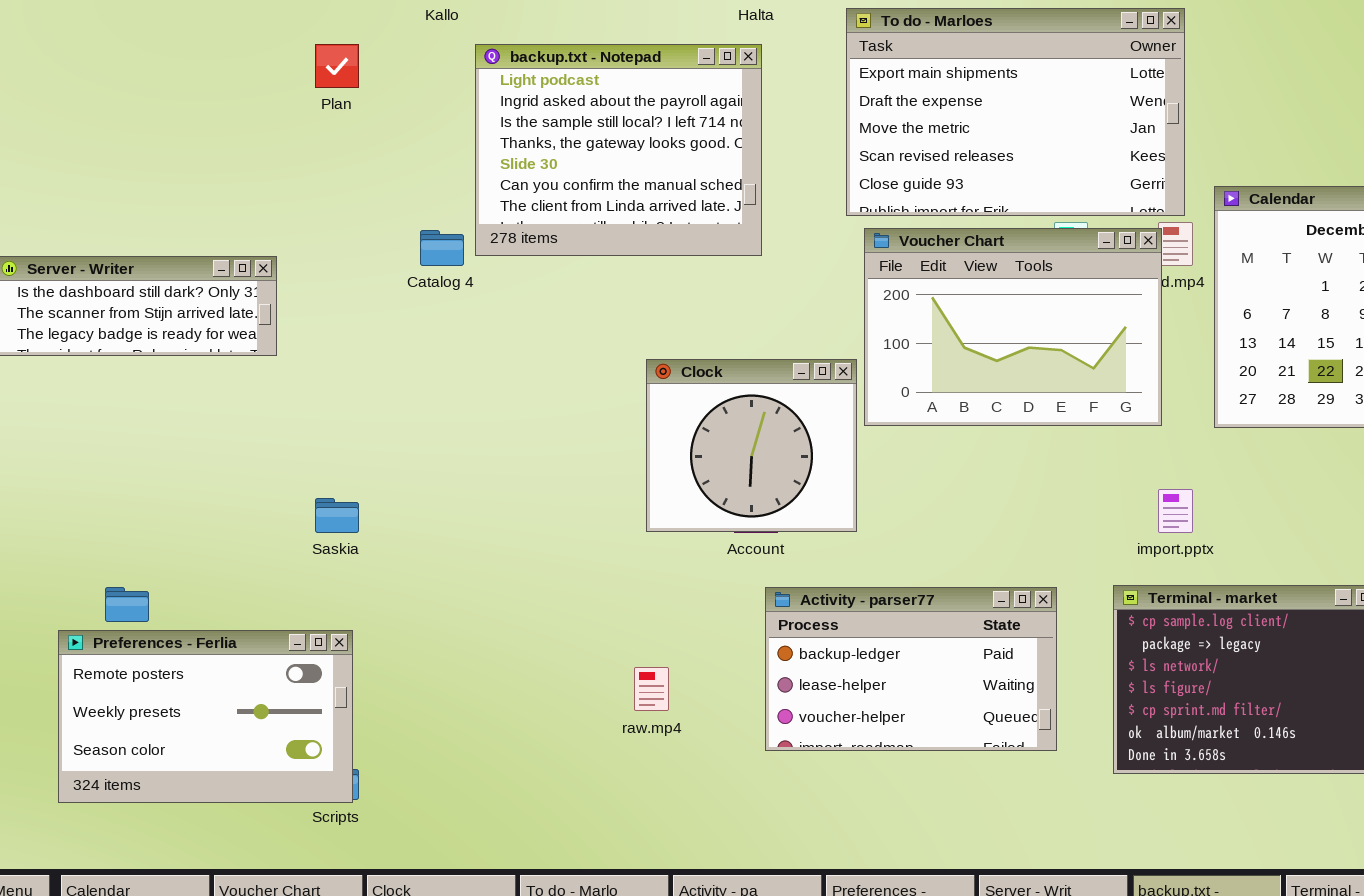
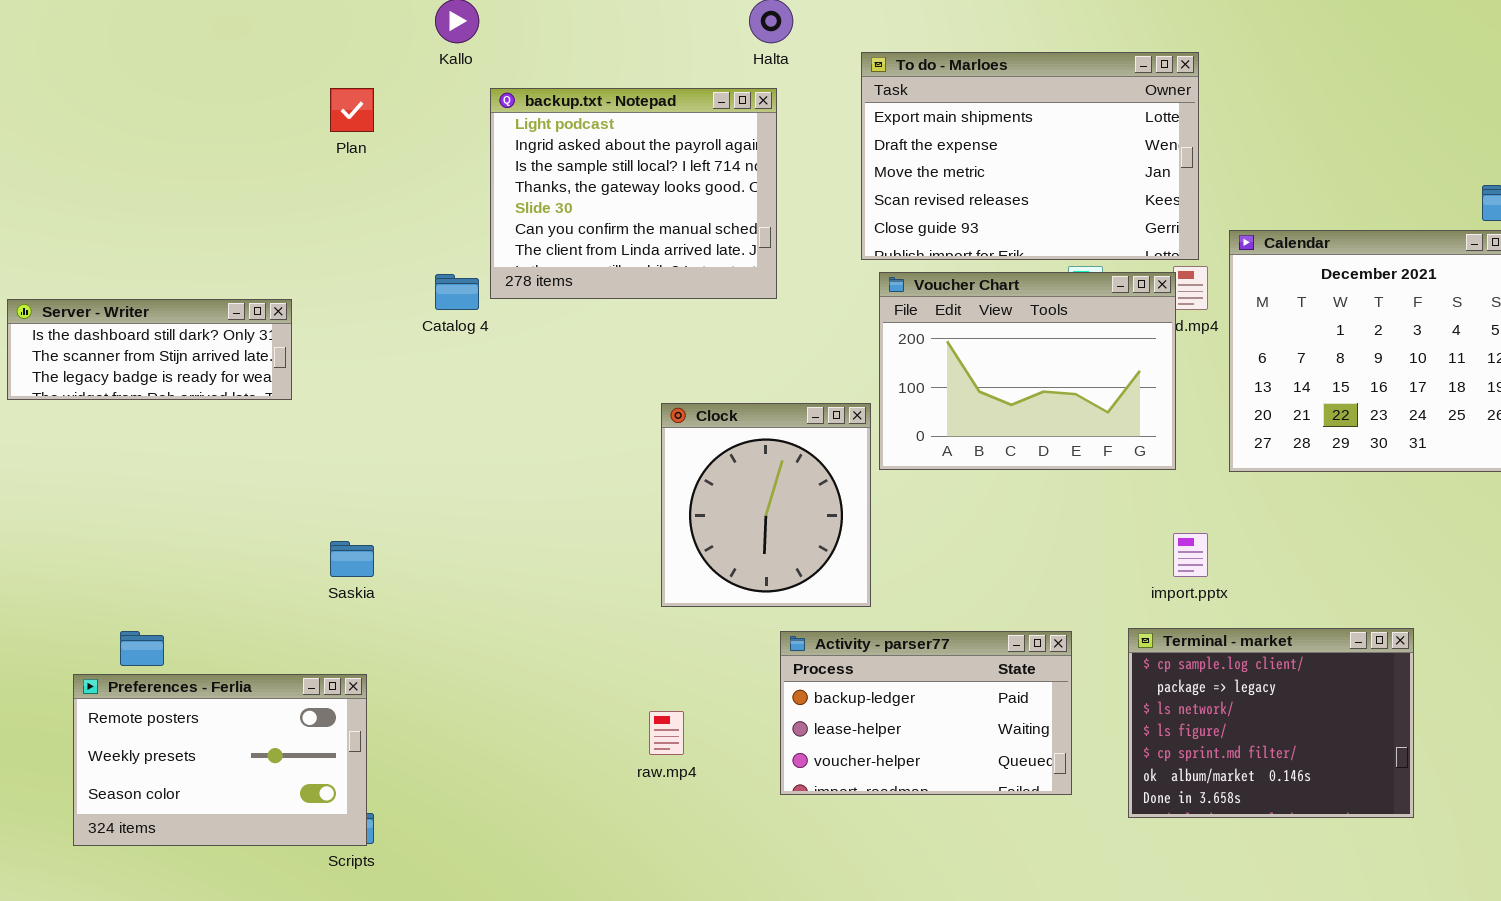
Clock: [646,359,857,532] -> [661,403,871,607], resized

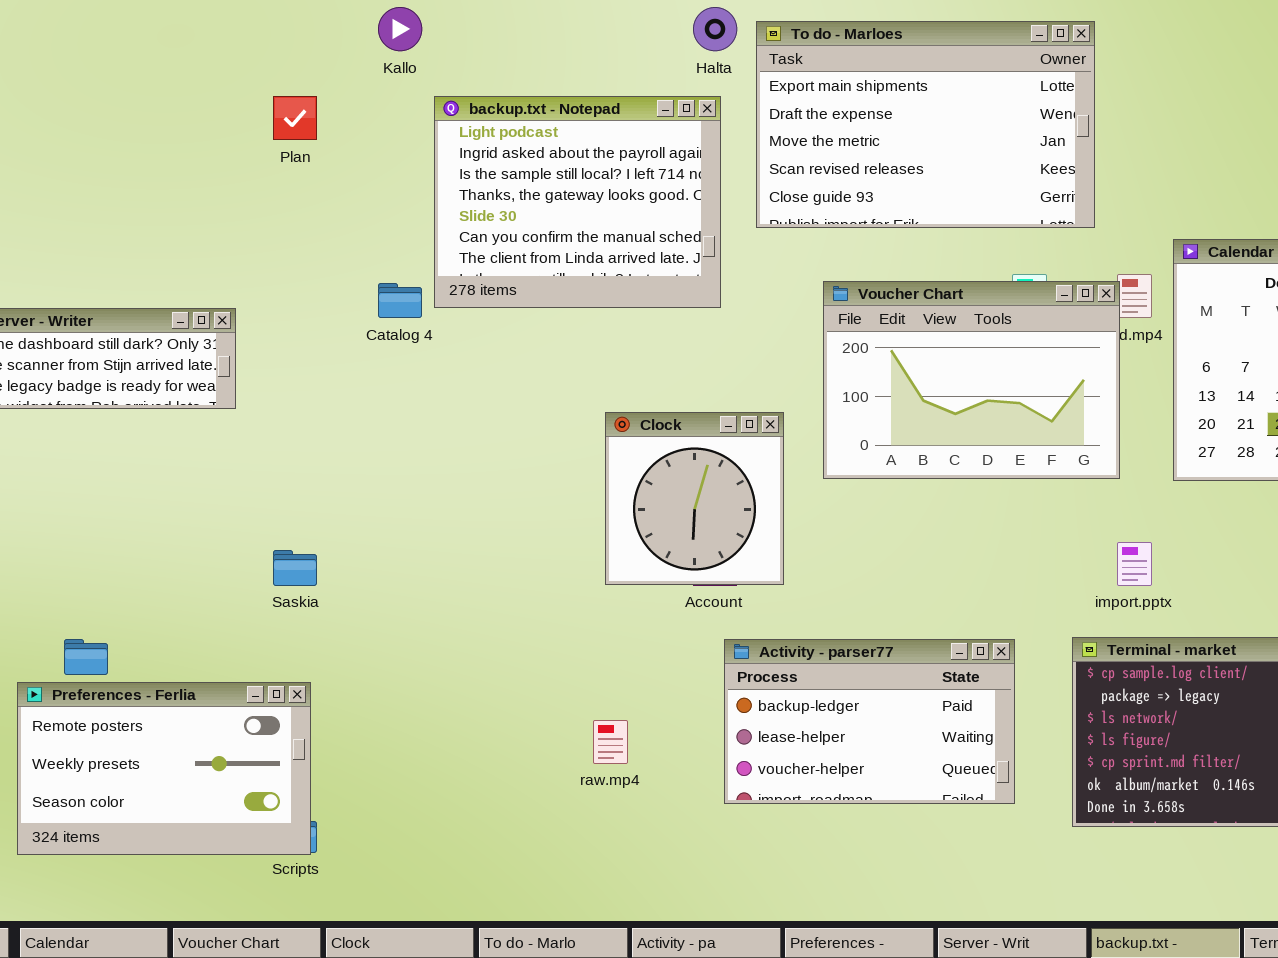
To do - Marloes: [861,52,1199,260] -> [756,21,1095,228], moved
Clock: [661,403,871,607] -> [605,412,784,585], resized

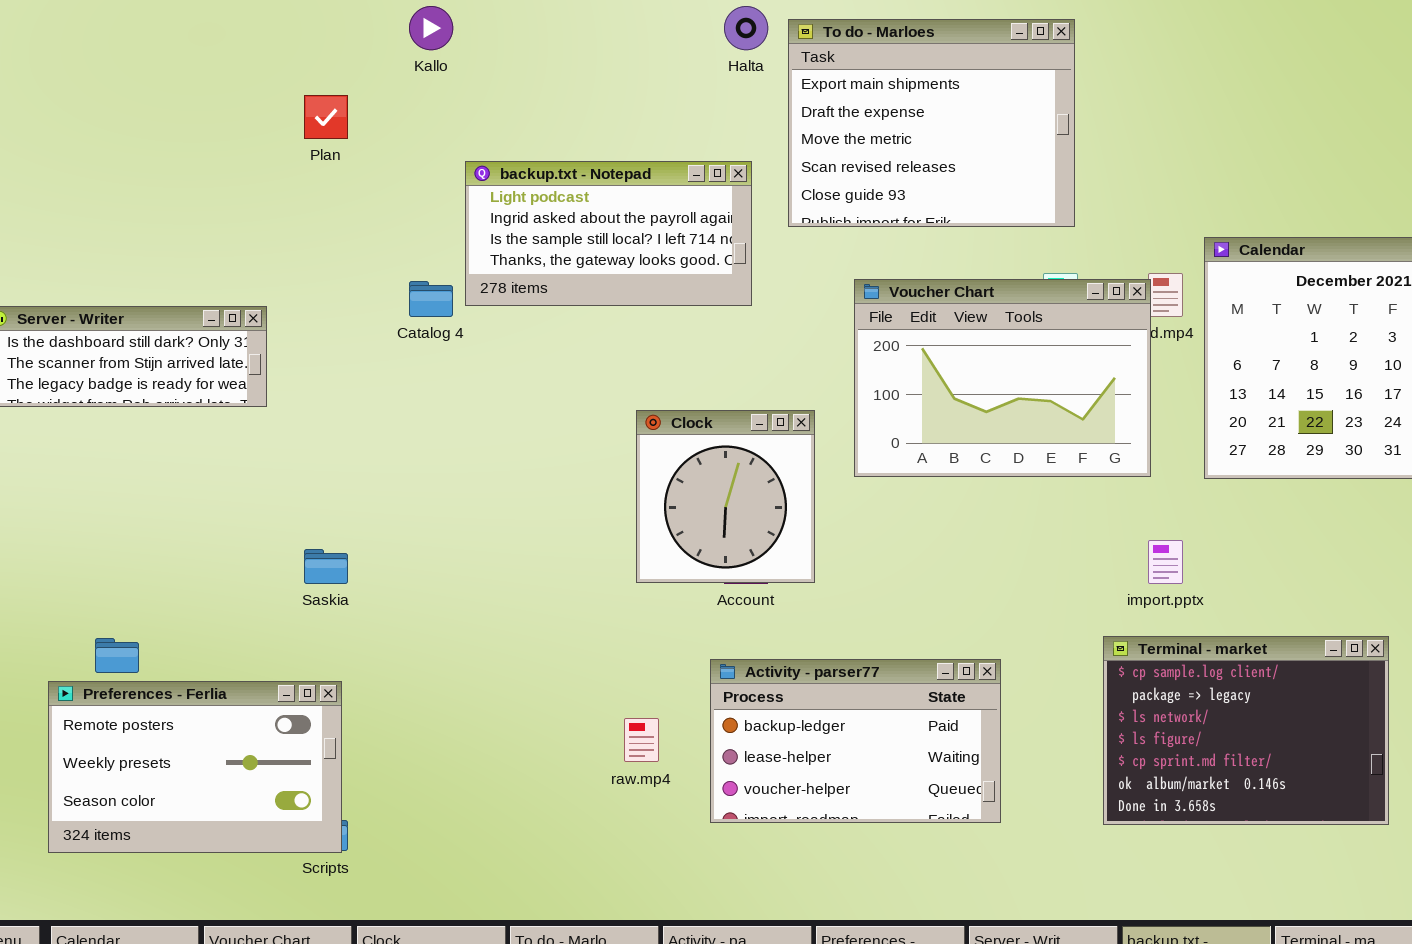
To do - Marloes: [756,21,1095,228] -> [788,19,1075,227], resized
backup.txt - Notepad: [434,96,721,308] -> [465,161,752,306], resized
Activity - parser77: [724,639,1015,804] -> [710,659,1001,823], moved

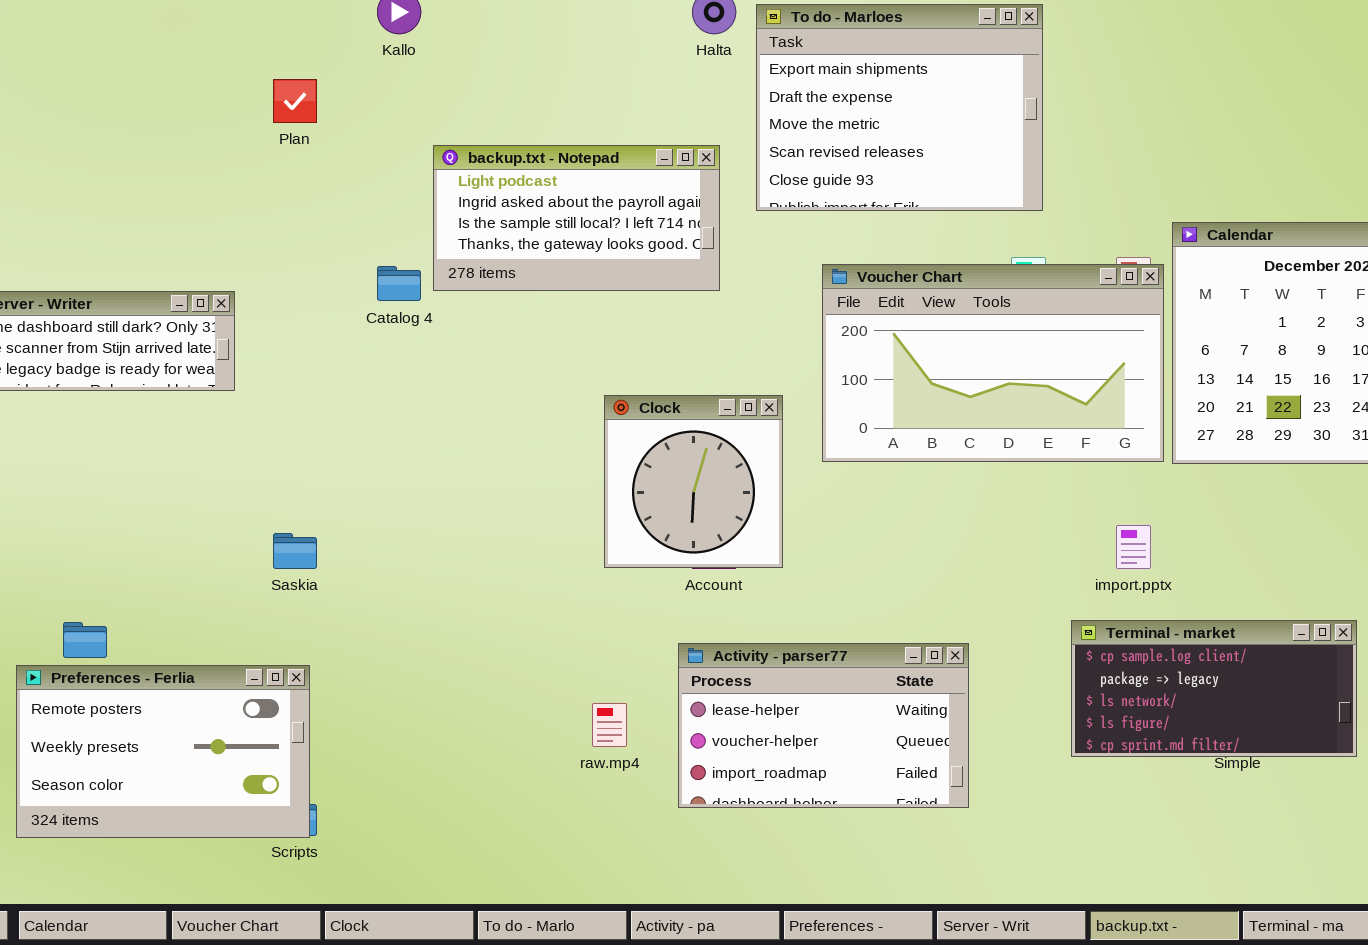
Voucher Chart: [854,279,1151,477] -> [822,264,1164,462], resized
Terminal - market: [1103,636,1389,825] -> [1071,620,1357,757], resized
Activity - parser77: [710,659,1001,823] -> [678,643,969,808], scrolled down 1 row

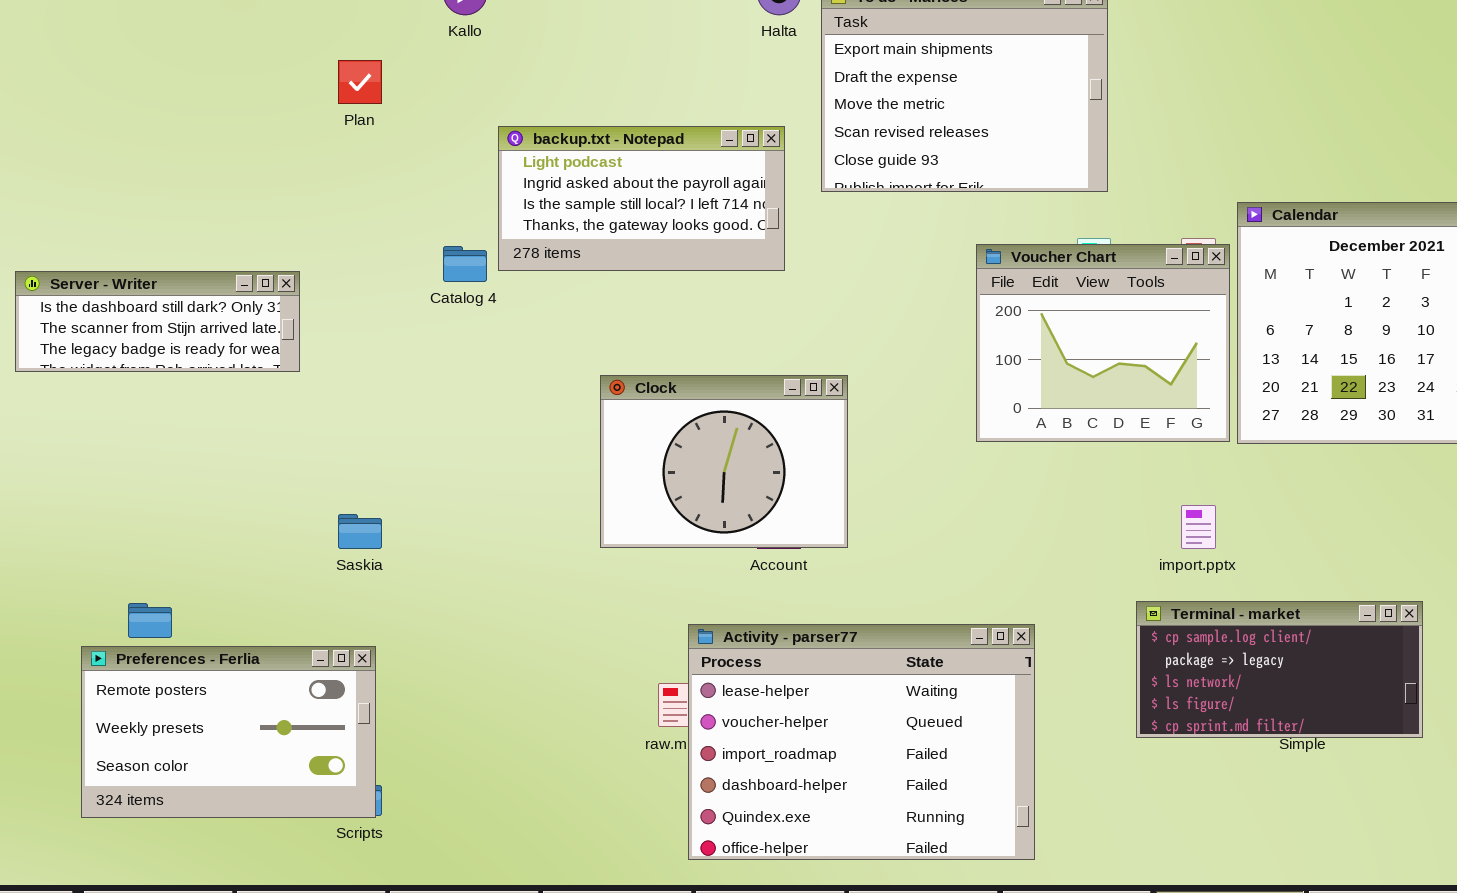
Voucher Chart: [822,264,1164,462] -> [976,244,1230,442], resized
Clock: [604,395,783,568] -> [600,375,848,548], resized
Activity - parser77: [678,643,969,808] -> [688,624,1035,860], resized

